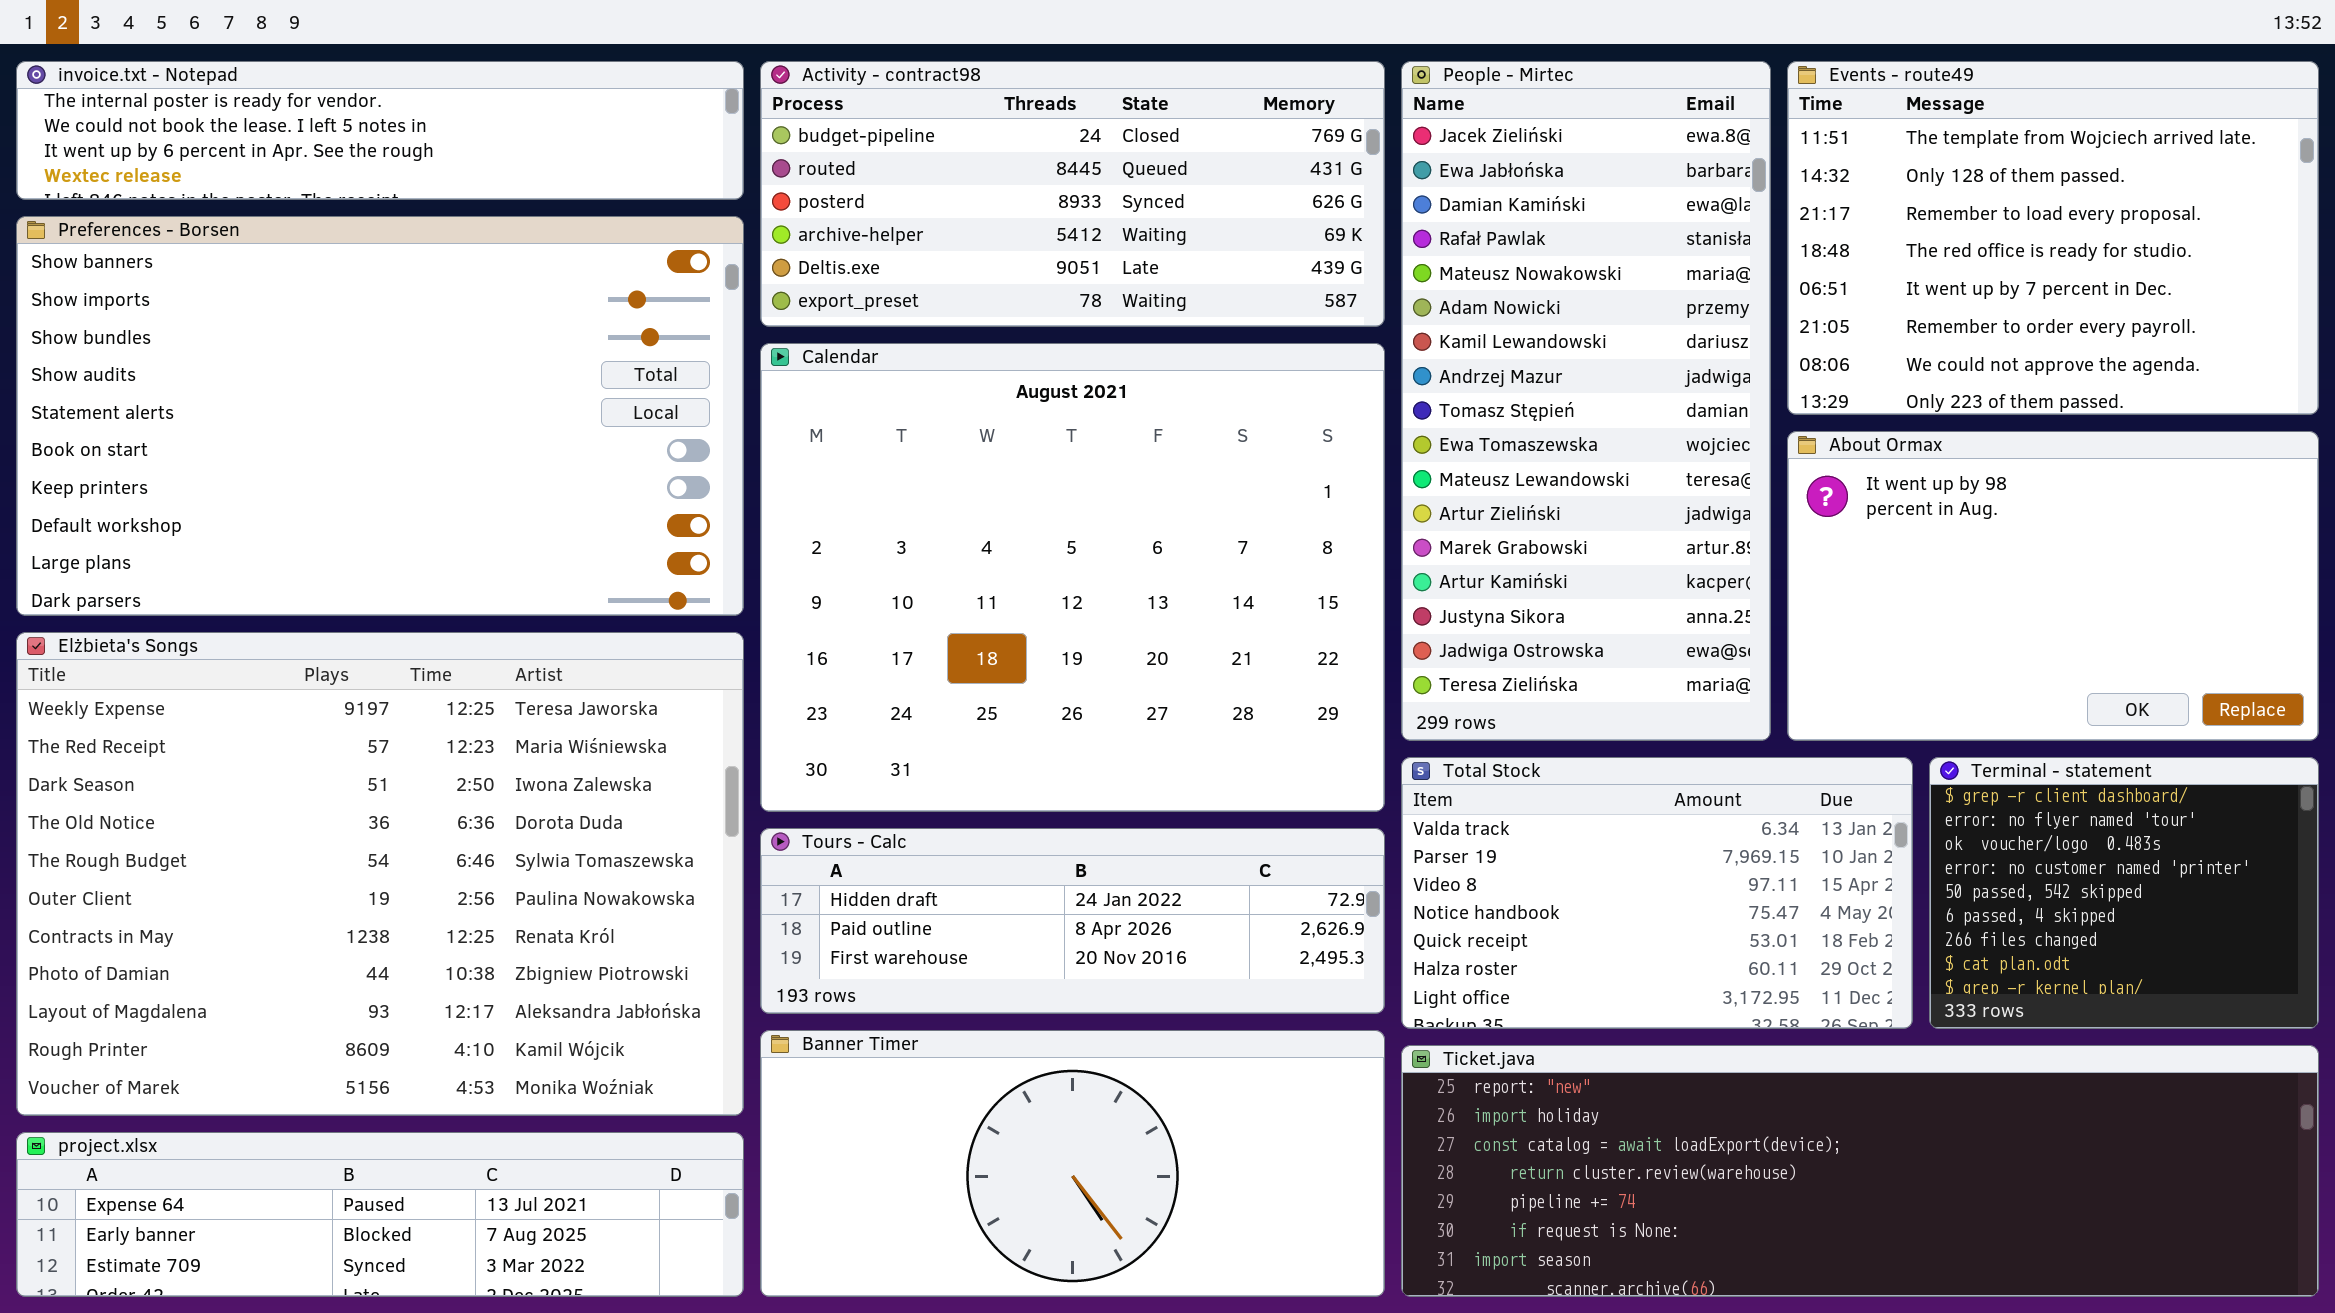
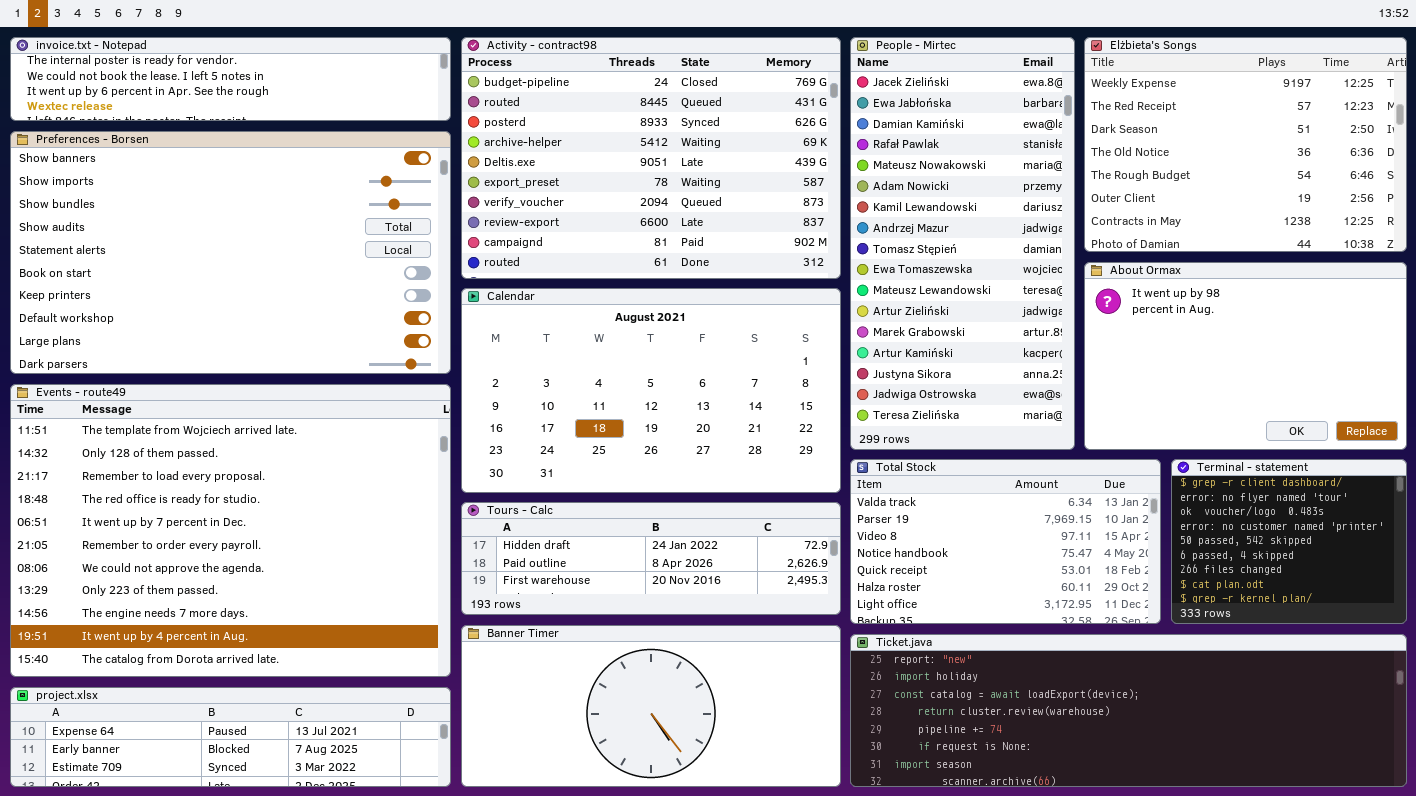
Activity - contract98: [760,61,1385,327] -> [461,37,841,279], resized
Events - route49: [1787,61,2319,415] -> [10,384,451,677], moved, resized
Calendar: [760,343,1385,812] -> [461,288,841,493], resized
Elżbieta's Songs: [16,632,744,1116] -> [1084,37,1407,252], moved, resized

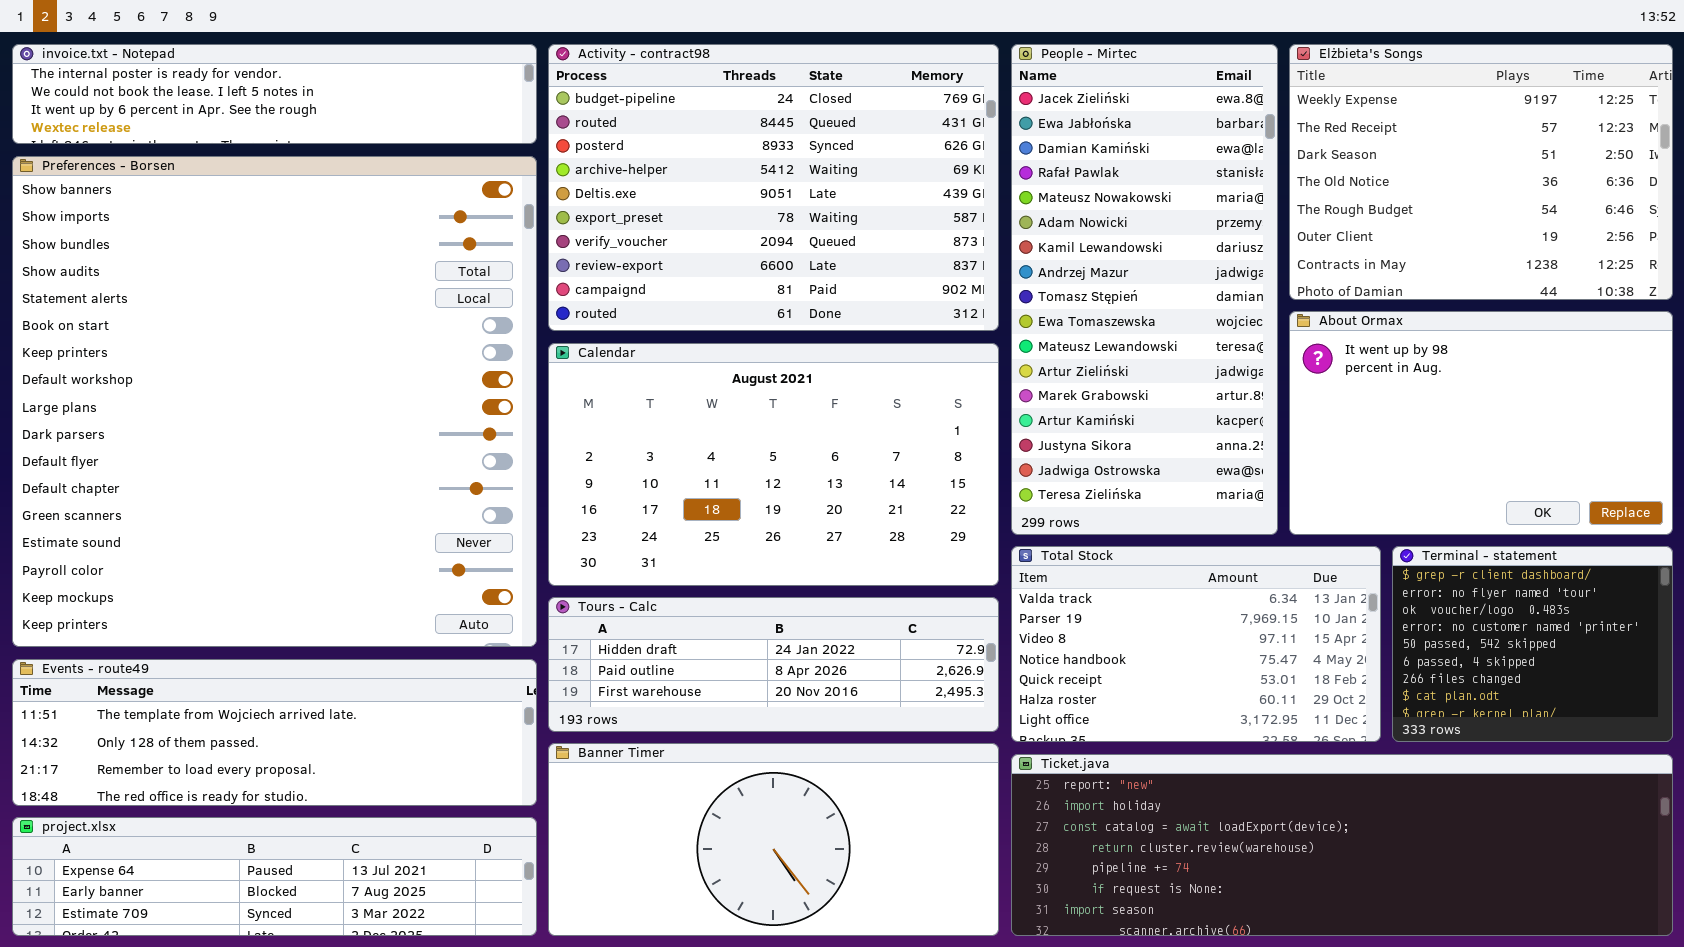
Preferences - Borsen: [10,131,451,374] -> [12,156,537,647], resized
Events - route49: [10,384,451,677] -> [12,659,537,806], resized

